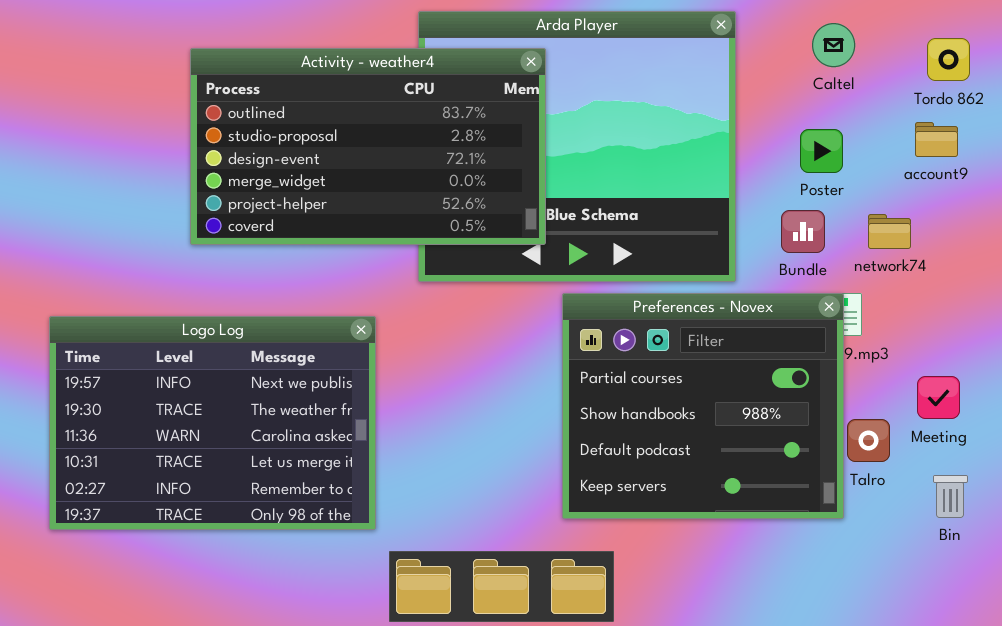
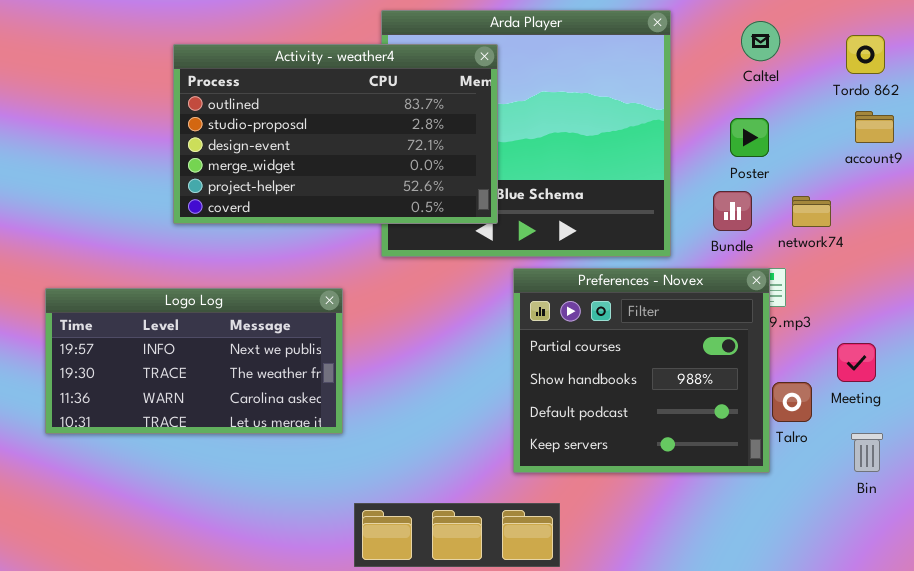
account9: [915,122,958,157] -> [855,111,894,143], moved
Logo Log: [49,316,376,530] -> [45,288,343,434], resized

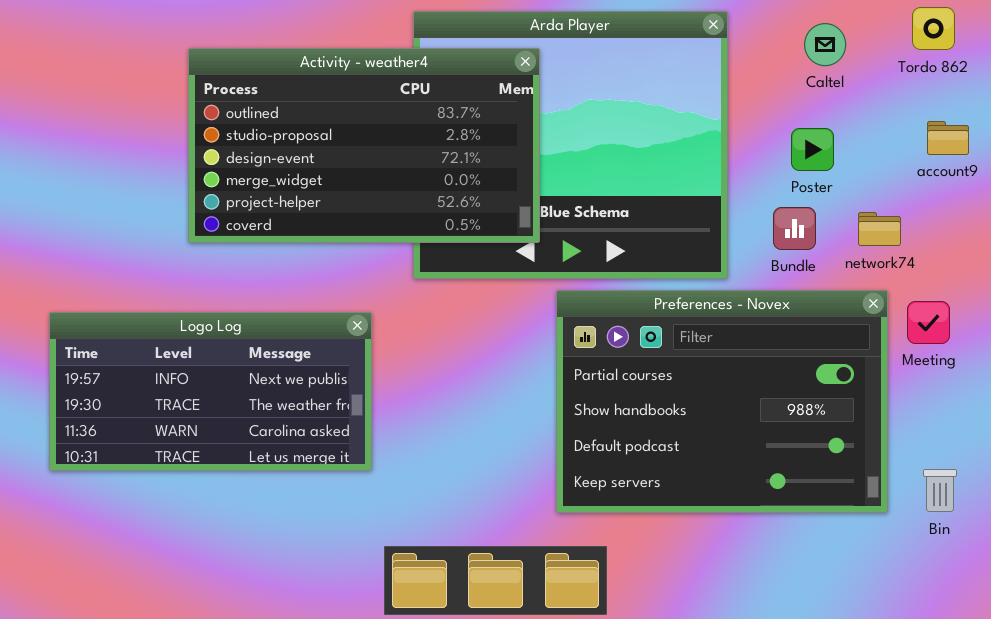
Tordo 862: [846,35,885,74] -> [912,7,955,50], moved
Preferences - Novex: [513,268,770,473] -> [556,290,888,513], resized
Meeting: [837,343,876,382] -> [907,301,950,344], moved

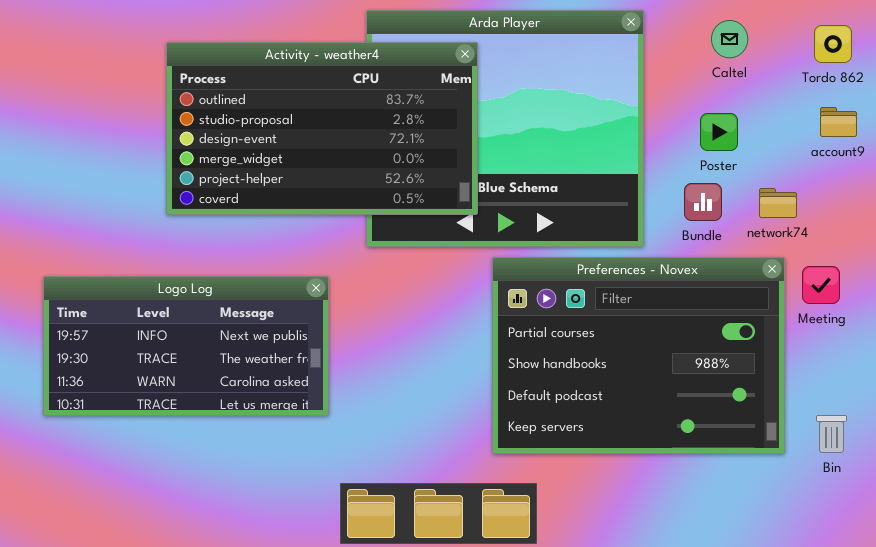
Tordo 862: [912,7,955,50] -> [814,25,852,63], moved

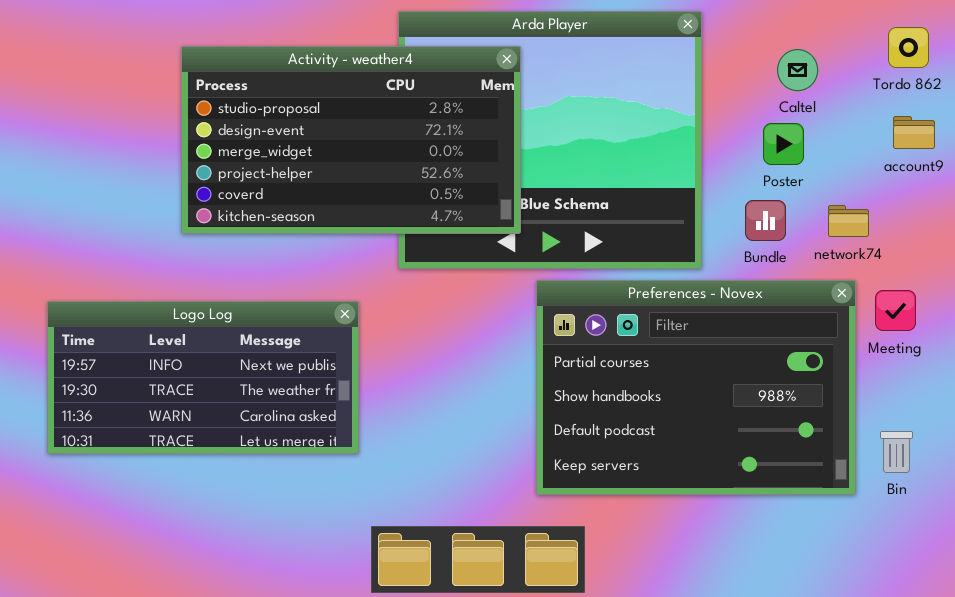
Caltel: [711,20,748,58] -> [777,49,818,91], moved
Activity - weather4: [166,42,478,215] -> [181,46,521,234], scrolled down 1 row
Bin: [816,415,847,453] -> [880,431,913,473], moved

